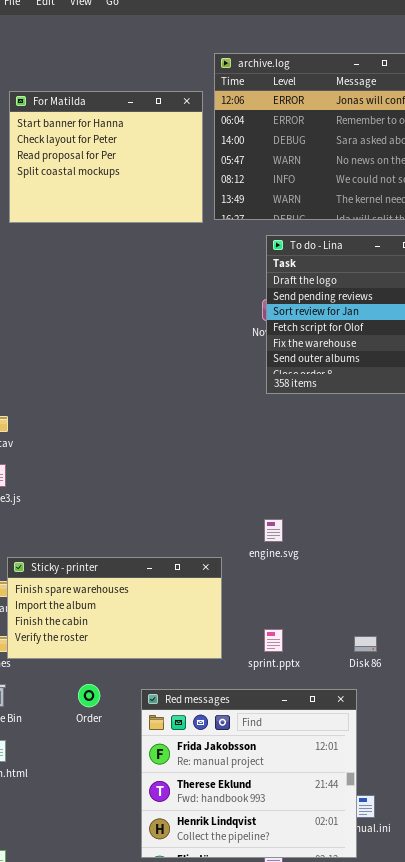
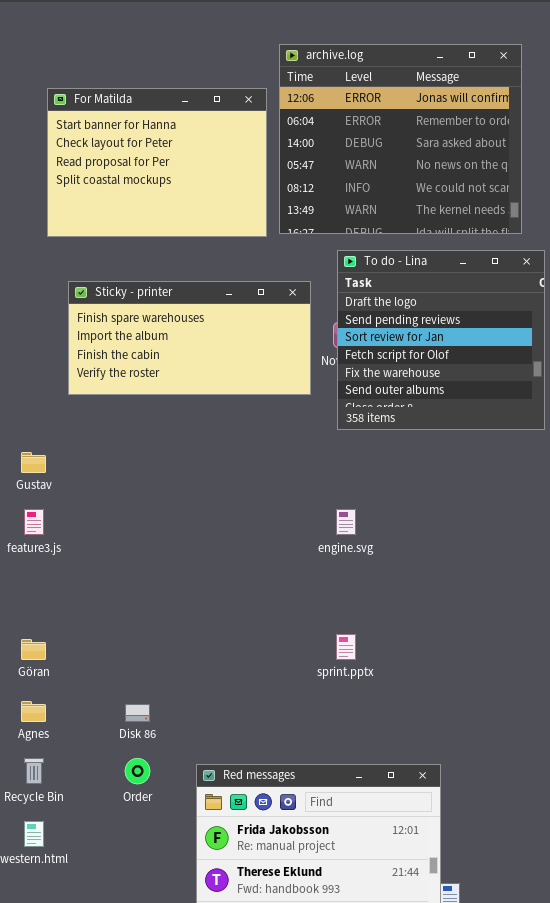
engine.svg: [264,519,283,542] -> [336,509,356,535], moved
Sticky - printer: [7,557,222,659] -> [68,281,311,395], moved
sprint.pptx: [264,629,283,652] -> [336,634,356,660], moved
Disk 86: [354,636,377,652] -> [125,704,150,722], moved

